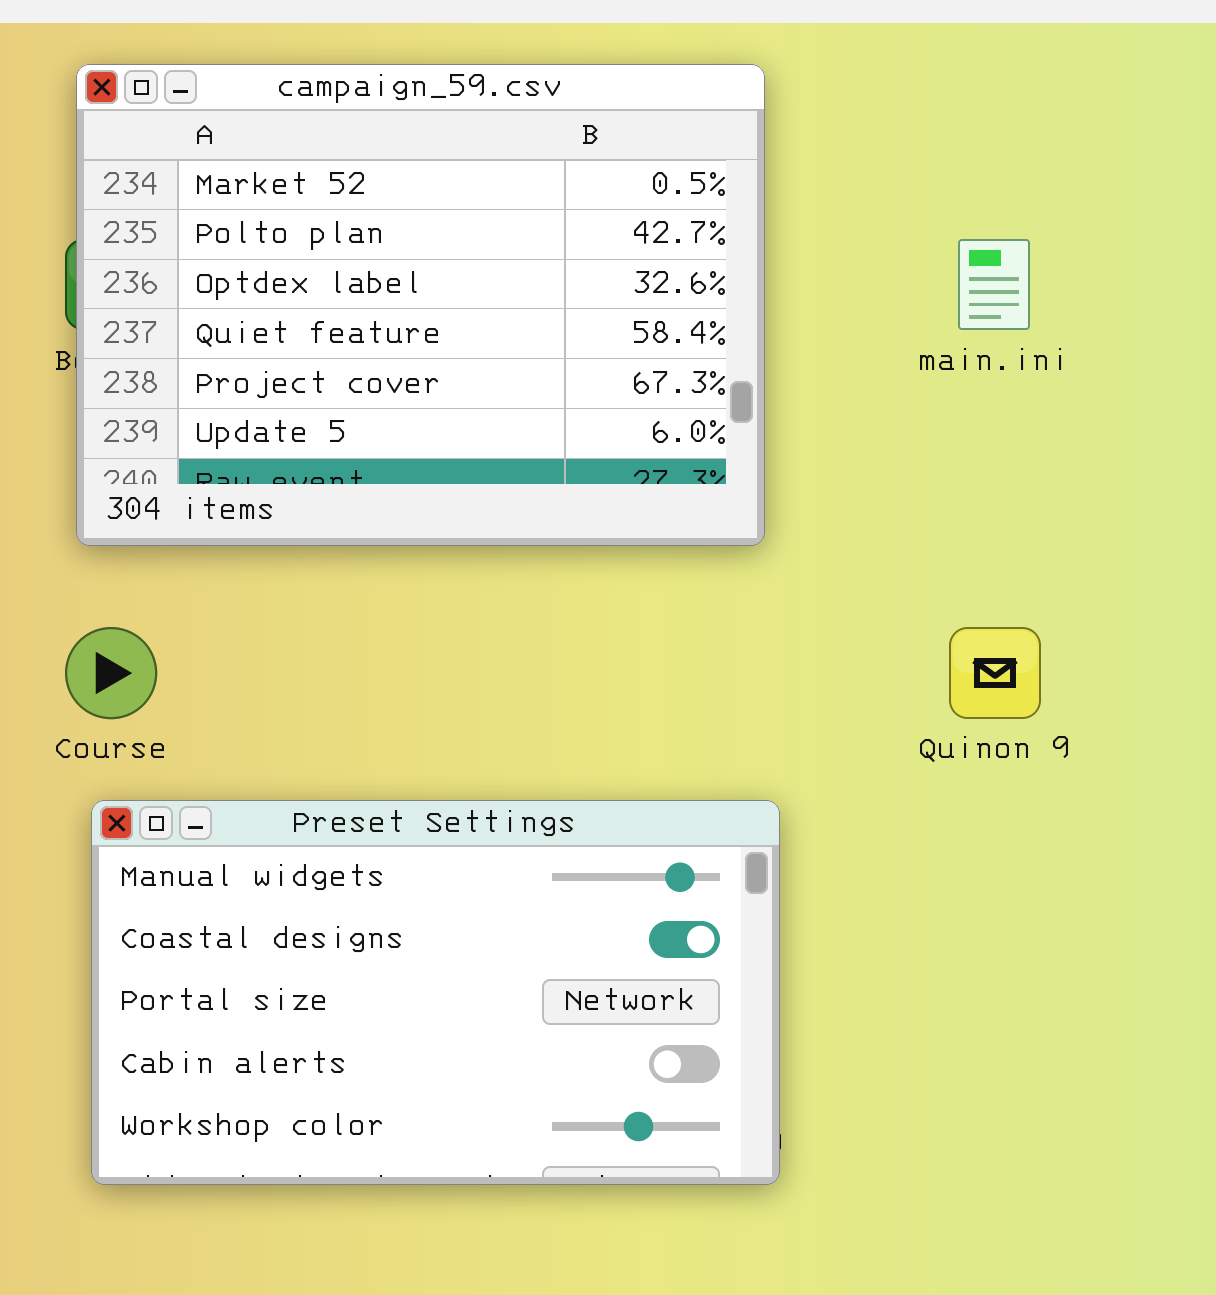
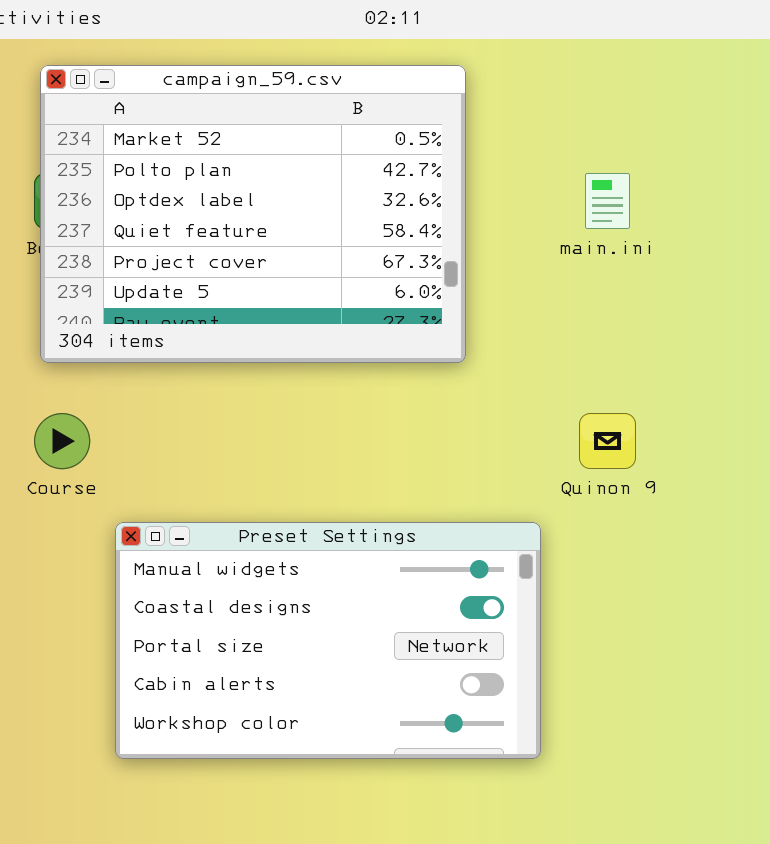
Preset Settings: [91,800,780,1185] -> [115,522,541,759], moved

